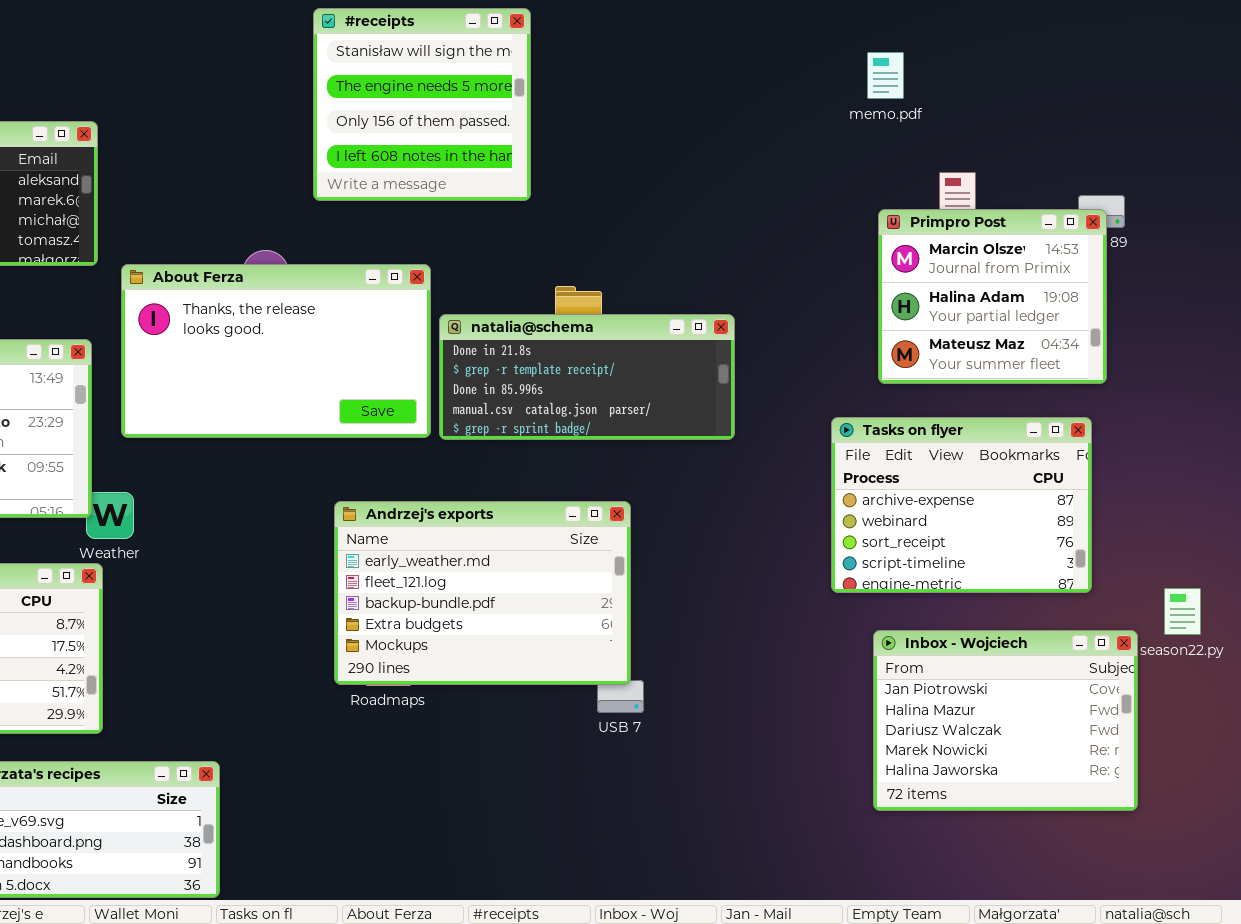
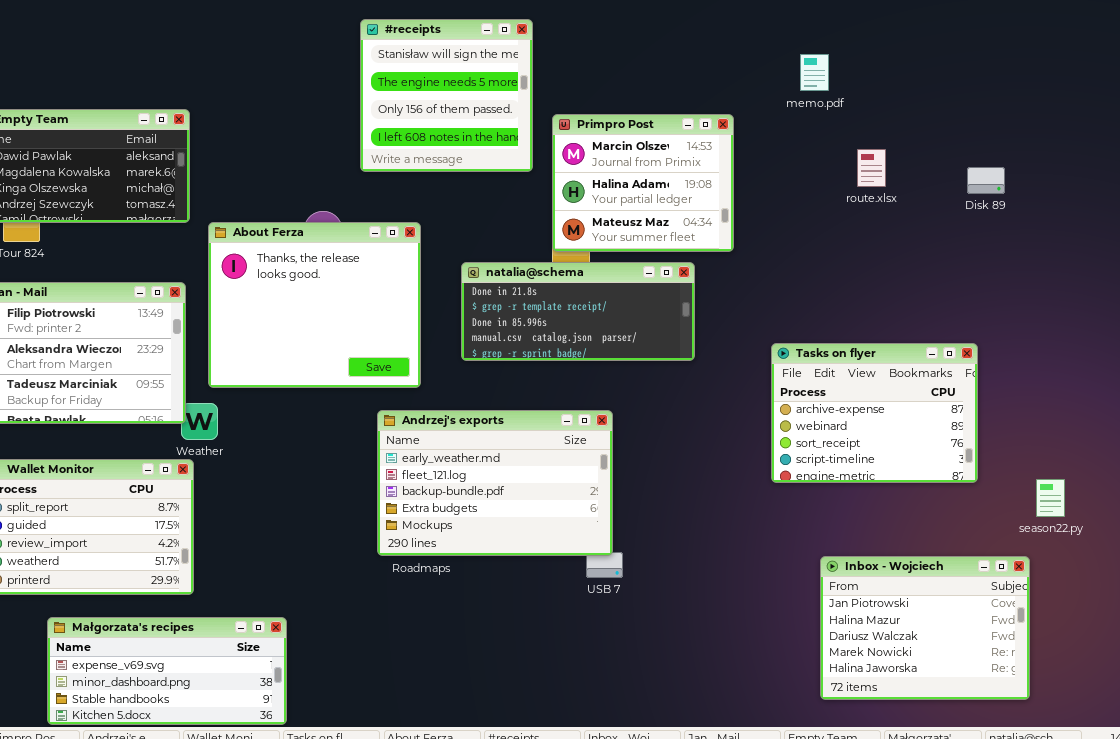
Primpro Post: [878,209,1107,384] -> [552,114,734,252], moved
About Ferza: [121,264,431,438] -> [208,222,421,388], resized
Inbox - Wojciech: [873,630,1138,811] -> [820,556,1030,700], moved

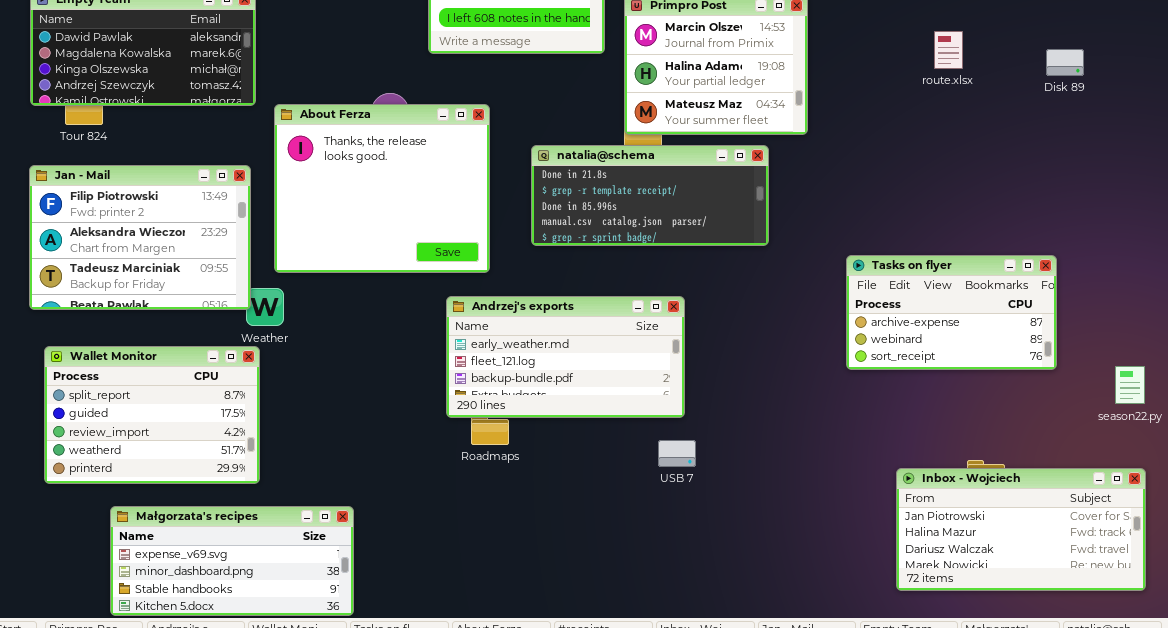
Tasks on flyer: [771,343,978,483] -> [846,255,1057,370], resized
Andrzej's exports: [377,410,613,556] -> [446,296,685,418], resized
Inbox - Wojciech: [820,556,1030,700] -> [896,468,1146,591], resized

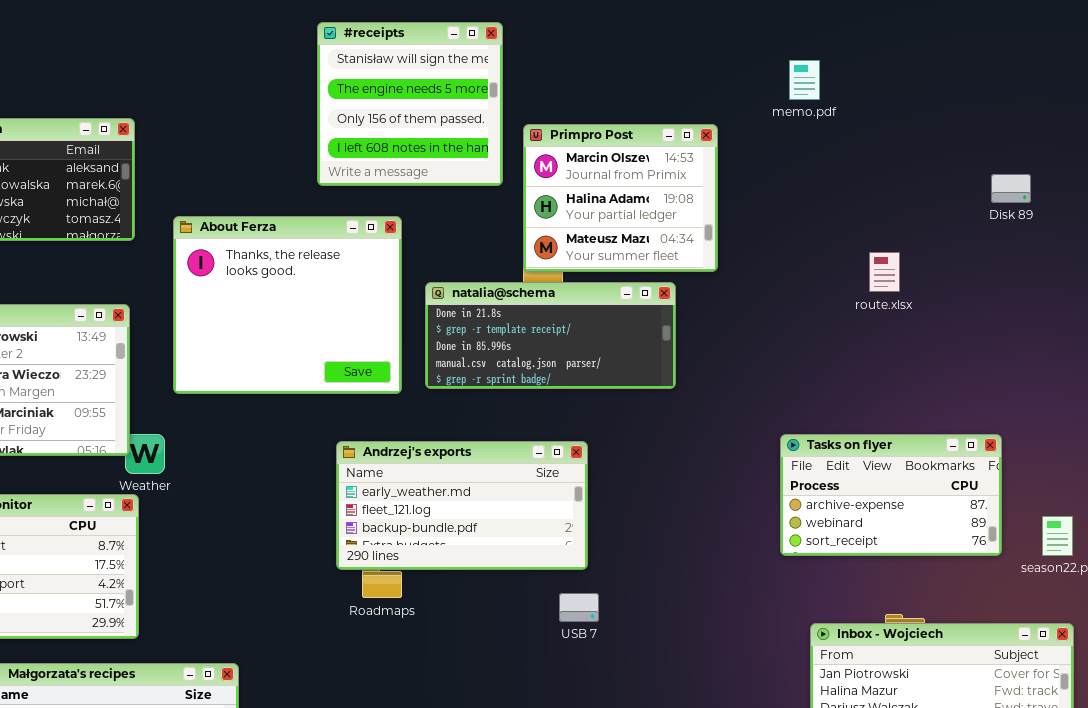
route.xlsx: [934,31,963,69] -> [869,252,900,292], moved
Disk 89: [1046,49,1084,76] -> [991,174,1031,203], moved
About Ferza: [274,104,490,273] -> [173,216,402,394], moved
Tasks on flyer: [846,255,1057,370] -> [780,434,1002,556], moved

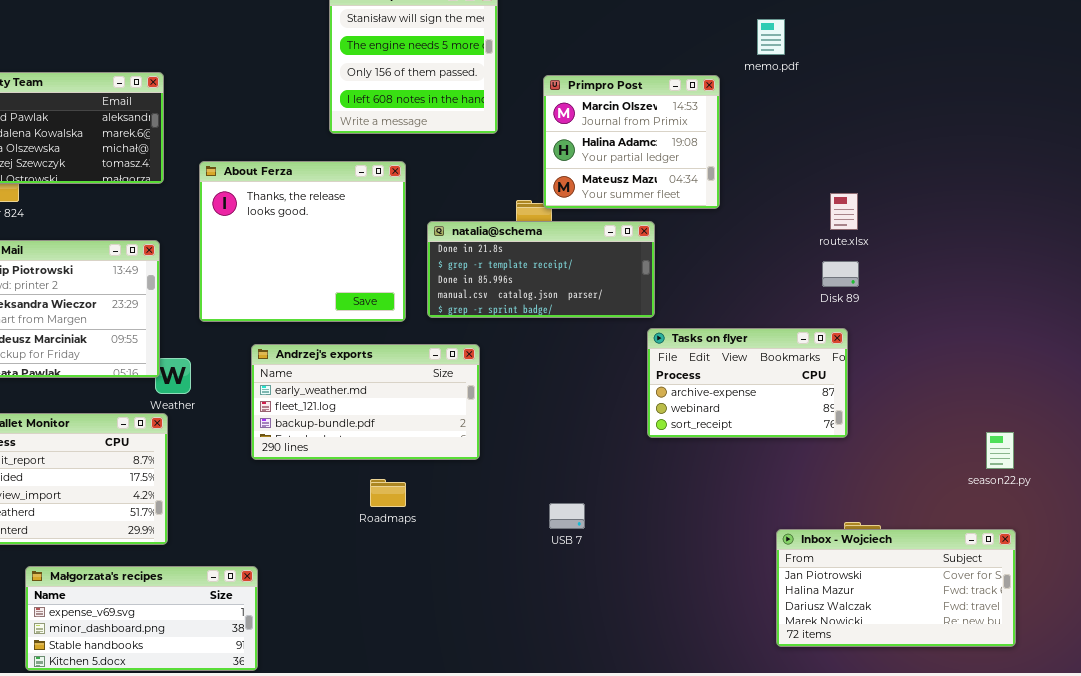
Primpro Post: [523,124,718,272] -> [543,75,720,209], moved
Disk 89: [991,174,1031,203] -> [822,261,859,287], moved
Tasks on flyer: [780,434,1002,556] -> [647,328,848,438], moved
Andrzej's exports: [336,441,588,570] -> [251,344,480,460], moved

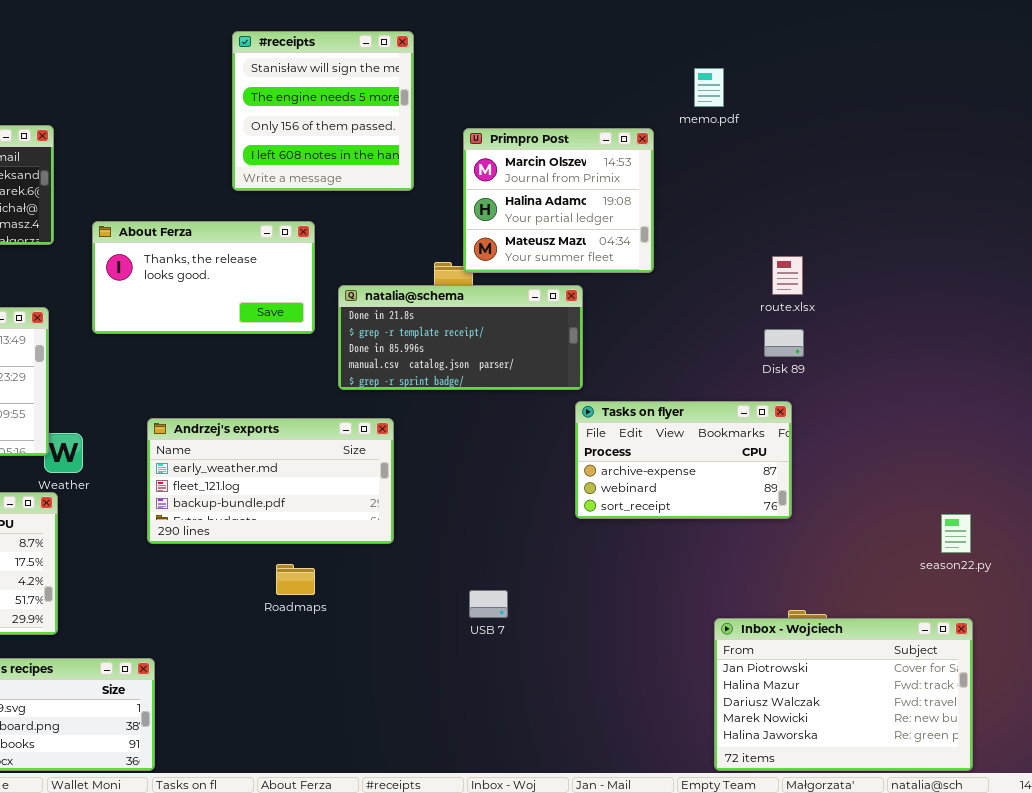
About Ferza: [199,161,406,322] -> [92,221,315,334], resized
Inbox - Wojciech: [776,529,1016,647] -> [714,618,973,771], resized

